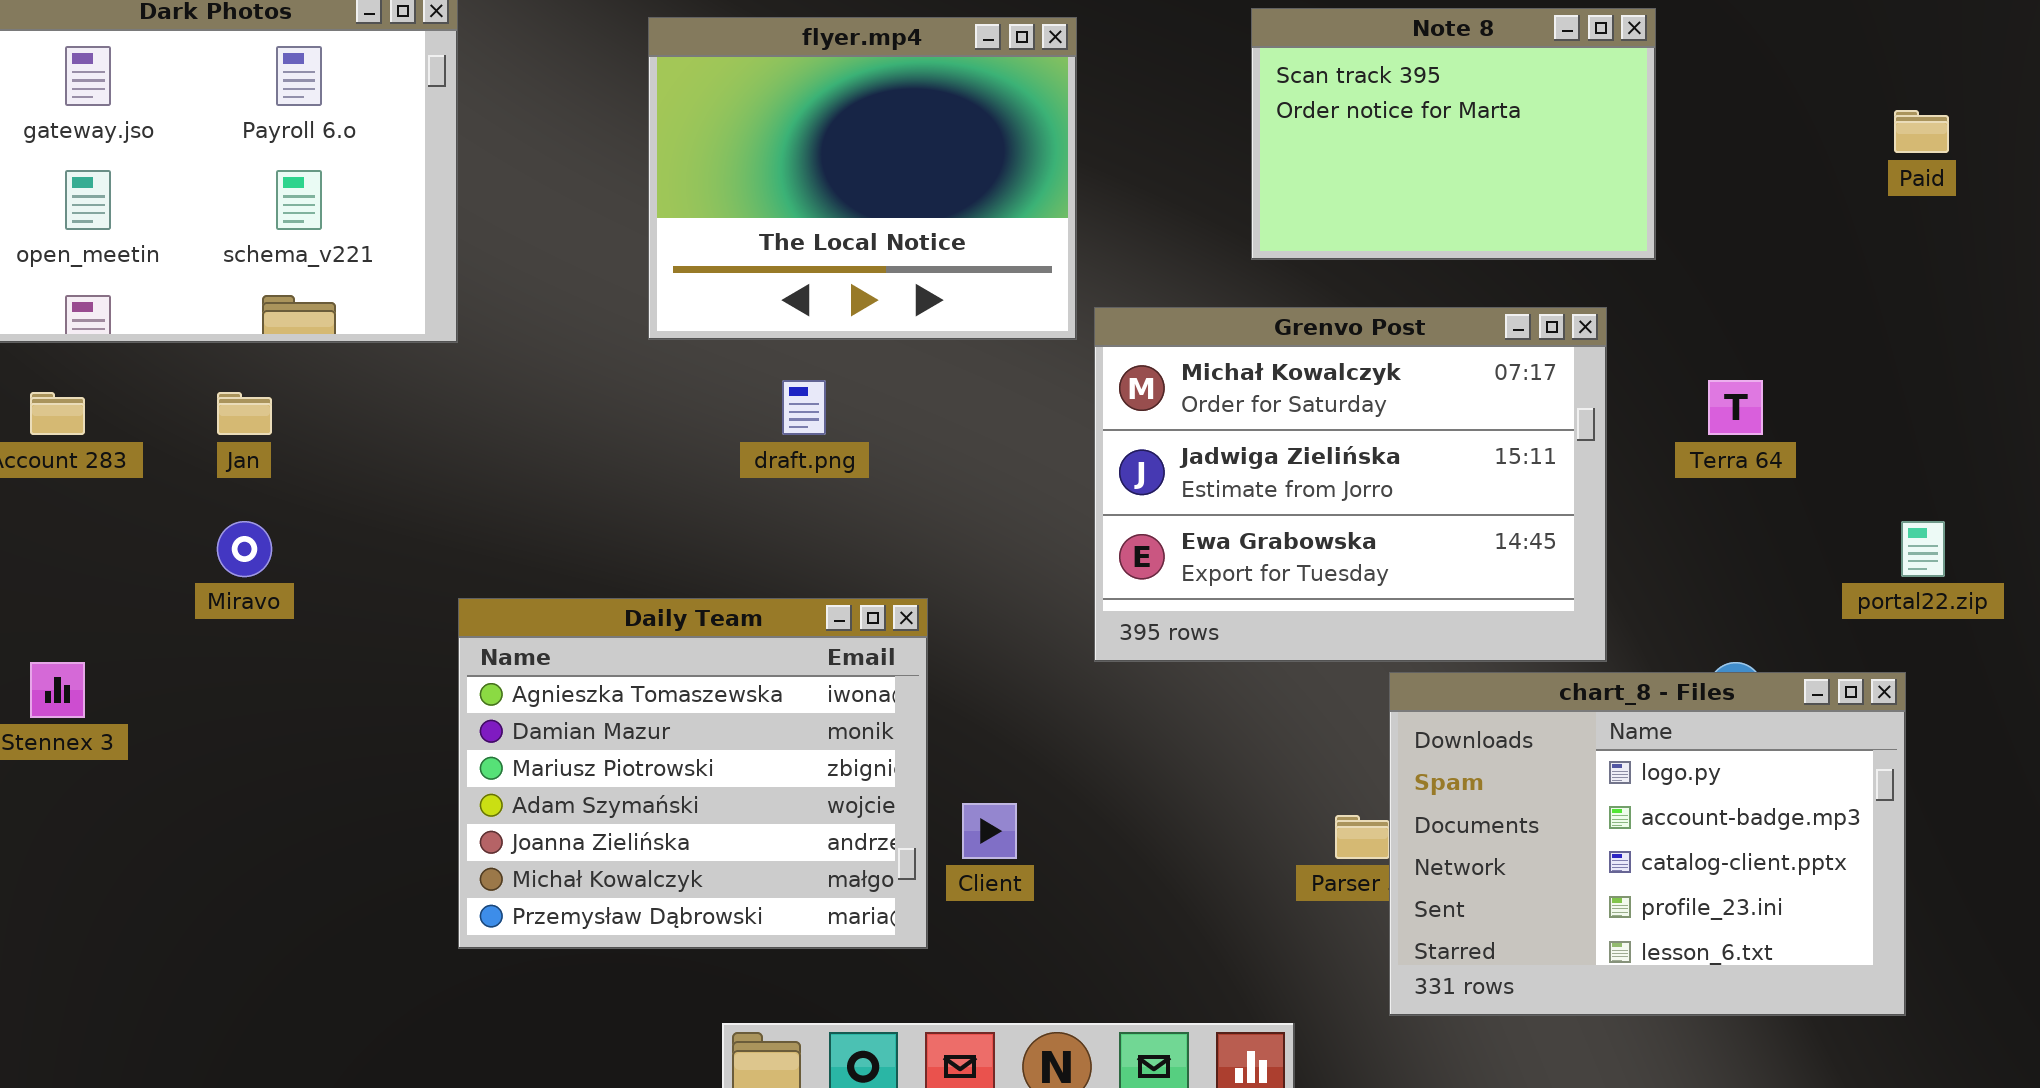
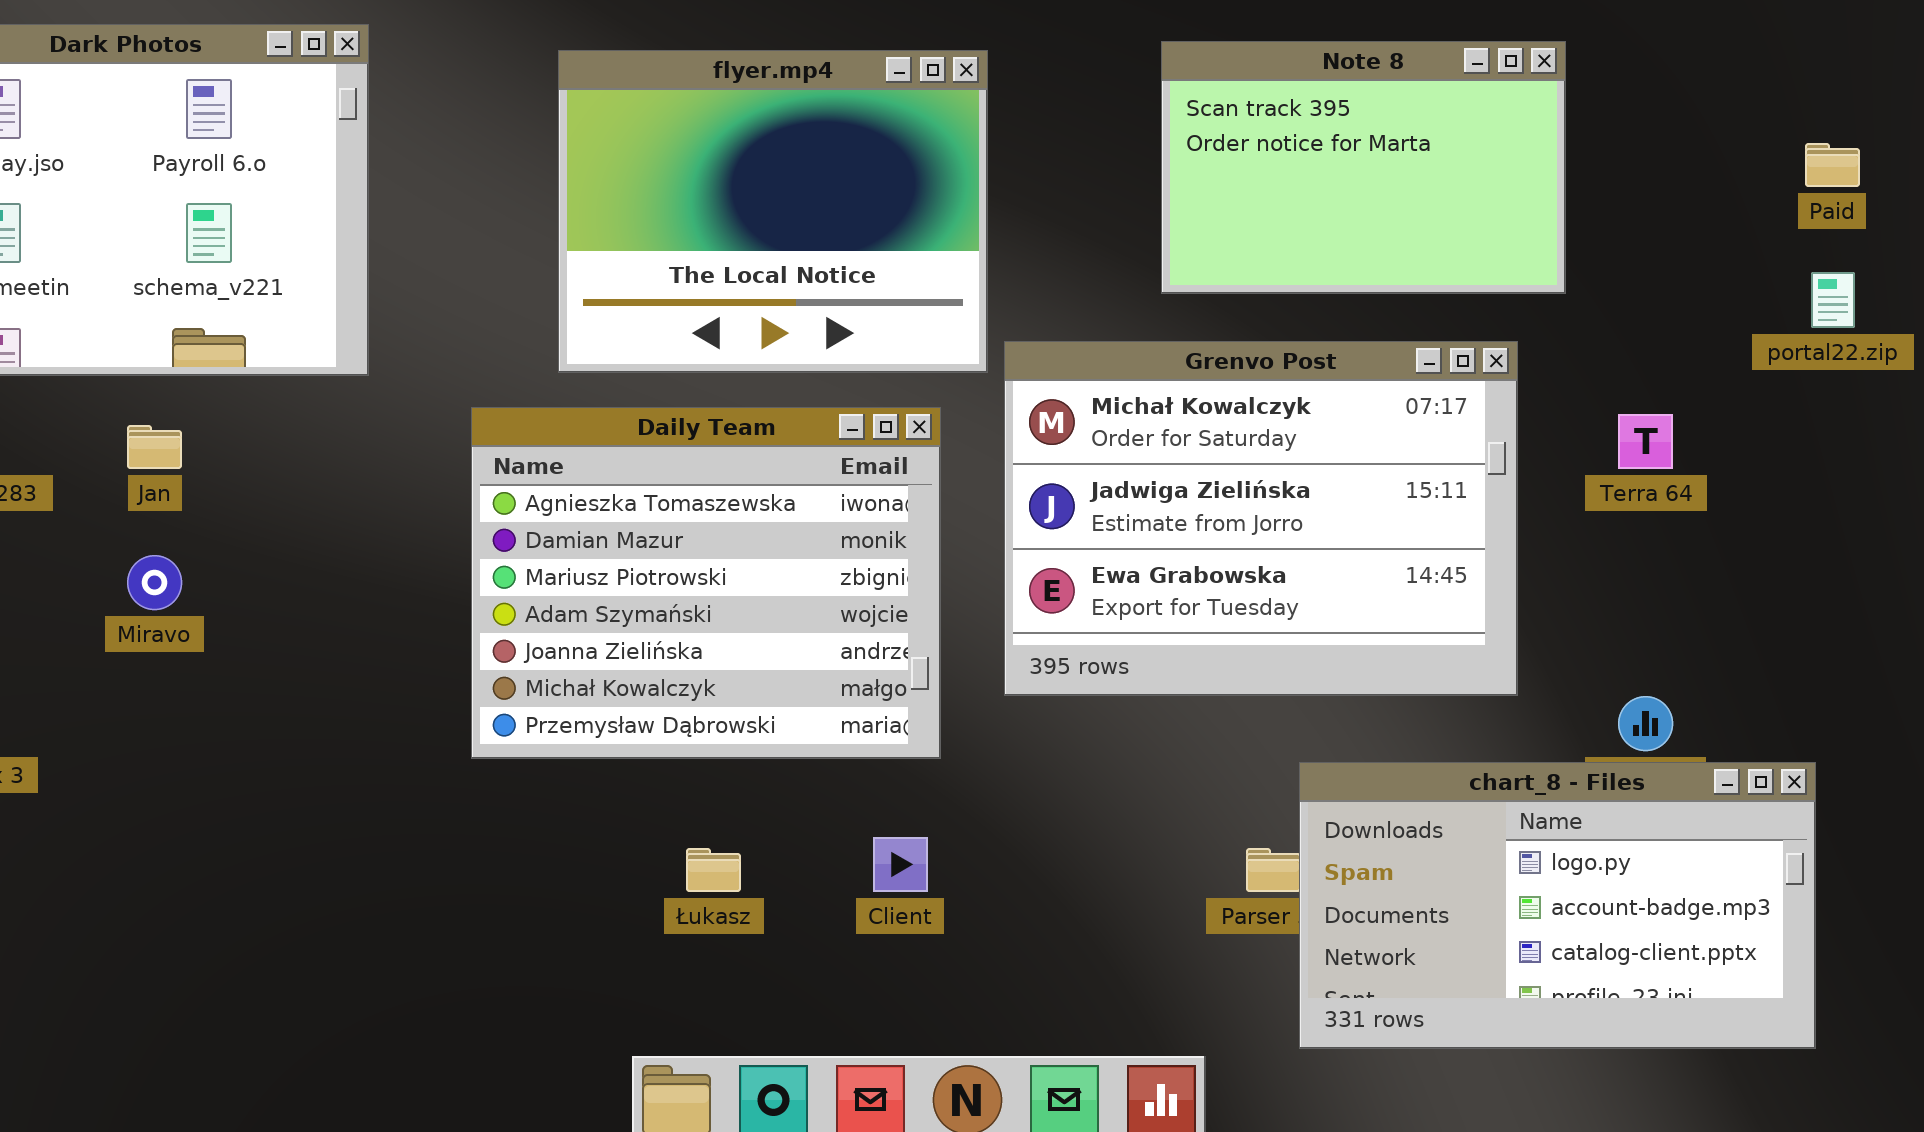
portal22.zip: [1901,521,1945,577] -> [1811,272,1855,328], moved
Daily Team: [458,598,928,949] -> [471,407,941,759], moved
chart_8 - Files: [1389,672,1906,1016] -> [1299,762,1816,1049], resized

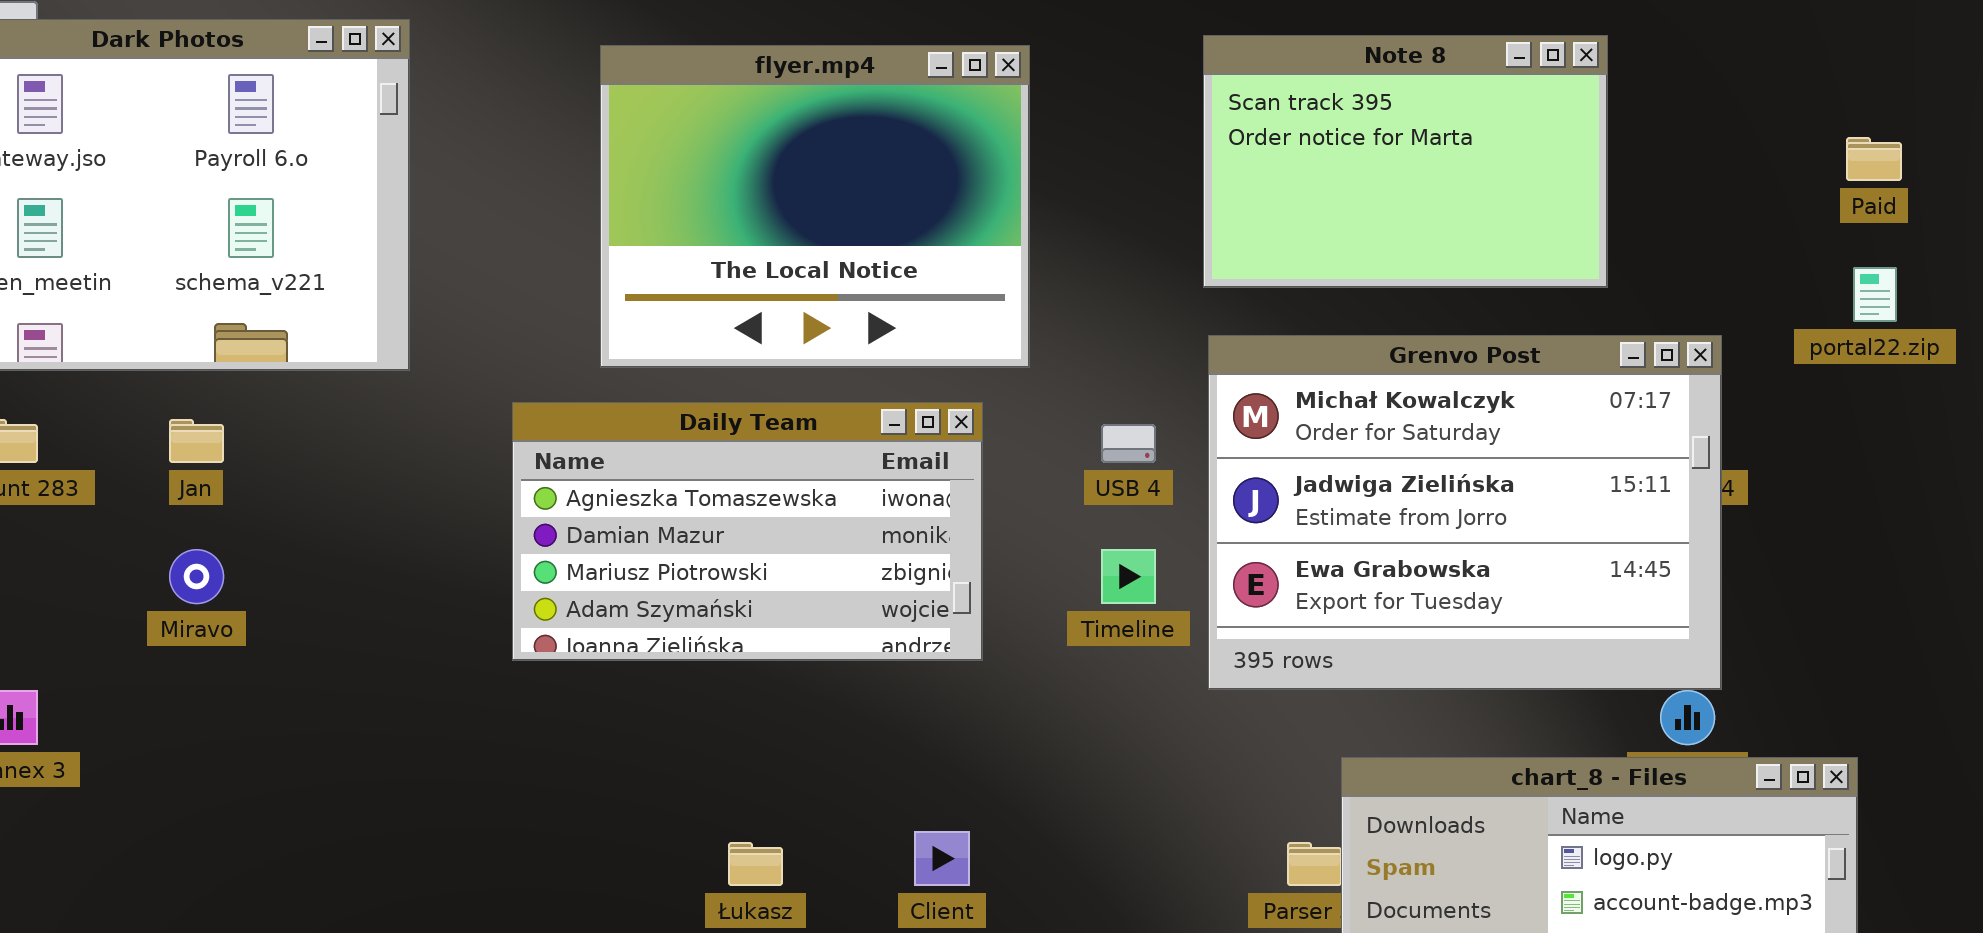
Grenvo Post: [1004,341,1518,696] -> [1208,335,1722,690], moved
Daily Team: [471,407,941,759] -> [512,402,983,661], resized

